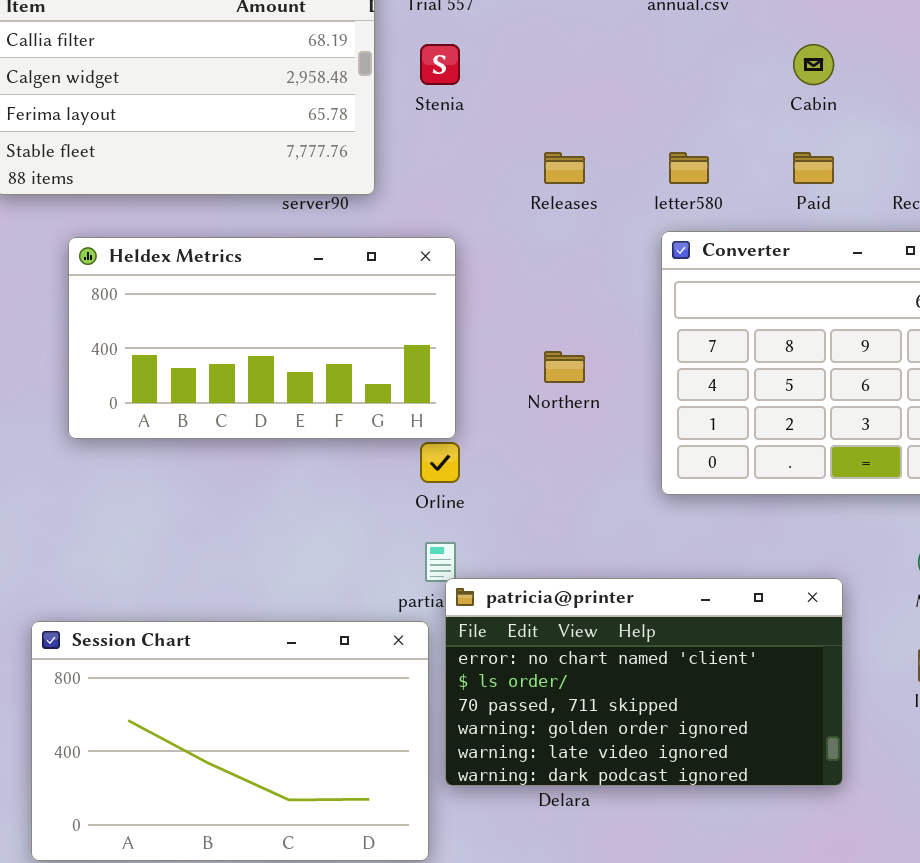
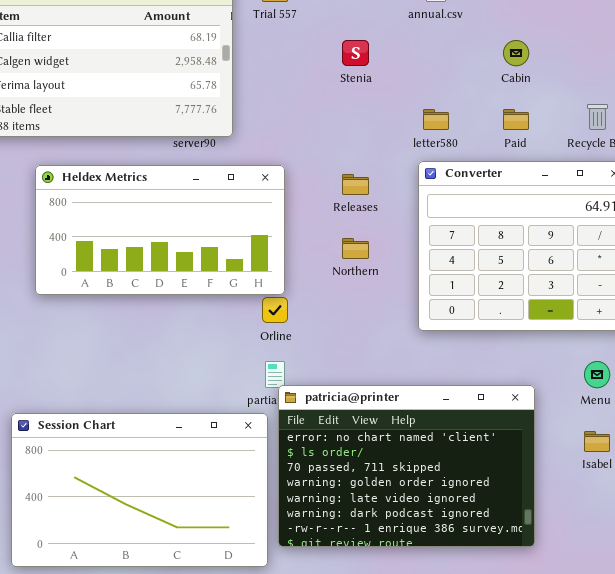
Stenia: [420,44,460,85] -> [342,40,369,66], moved
Releases: [544,152,585,184] -> [342,174,369,195], moved
patricia@printer: [445,578,843,786] -> [278,385,535,547], resized

